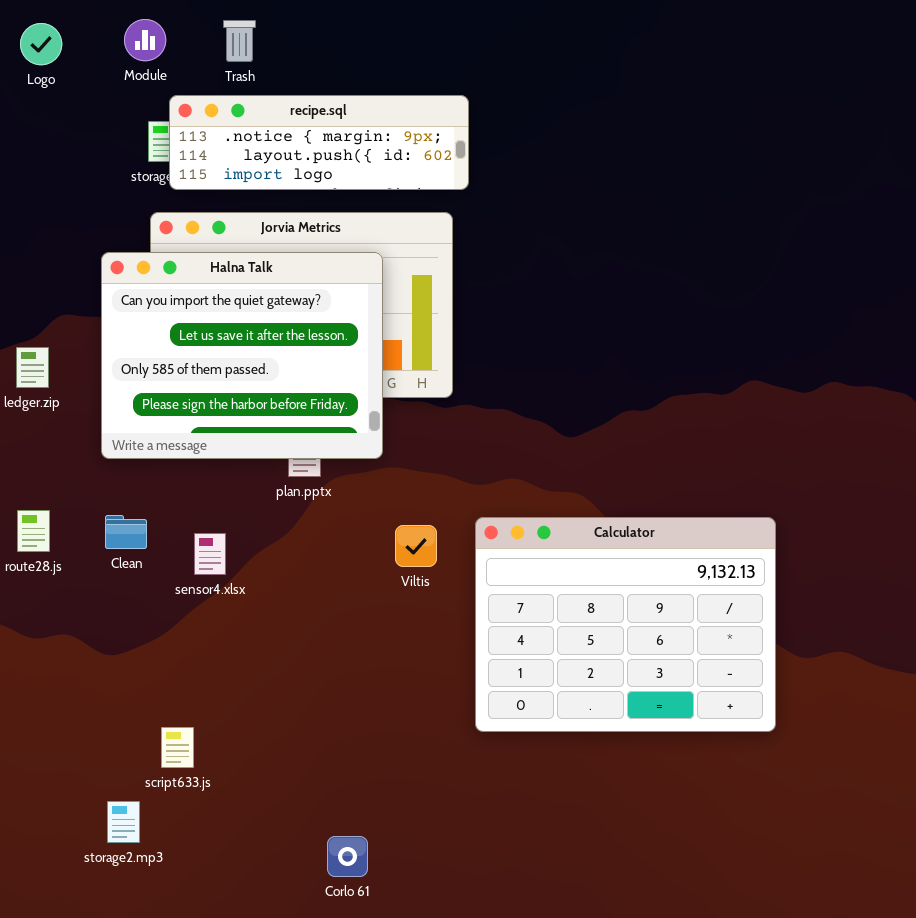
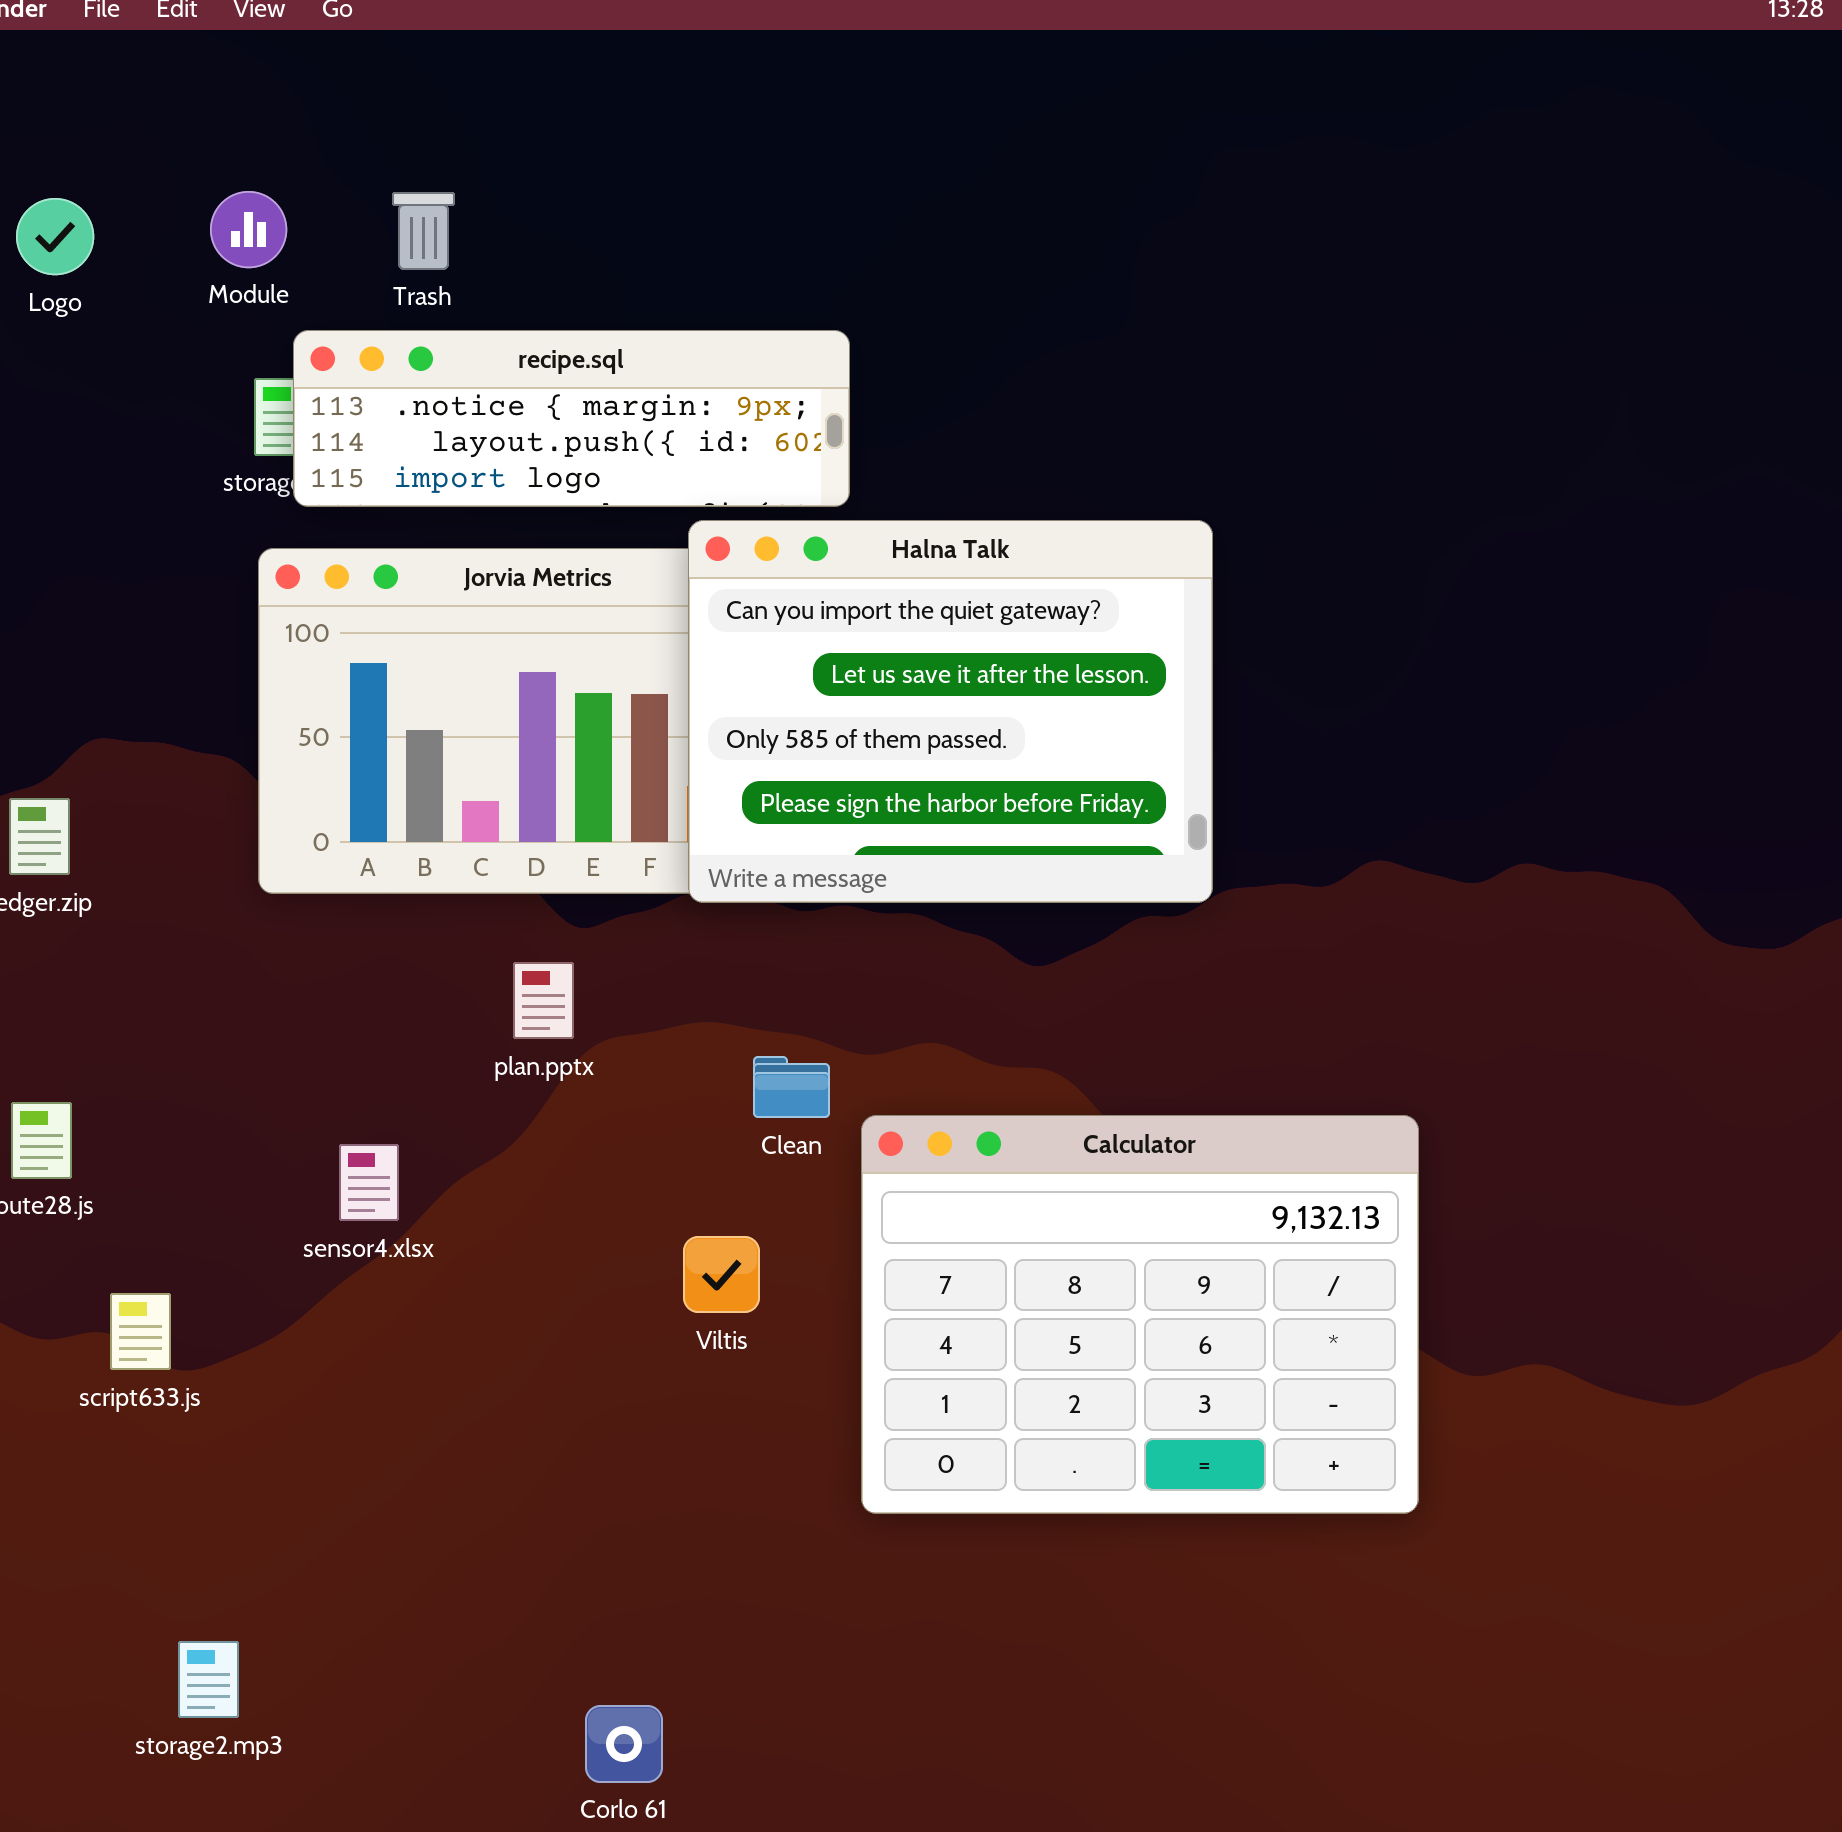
Halna Talk: [101,252,383,459] -> [688,520,1213,903], moved
Clean: [105,515,147,549] -> [753,1056,830,1118], moved
Viltis: [395,525,437,567] -> [683,1236,760,1313], moved
script633.js: [161,727,194,768] -> [110,1293,171,1370], moved

